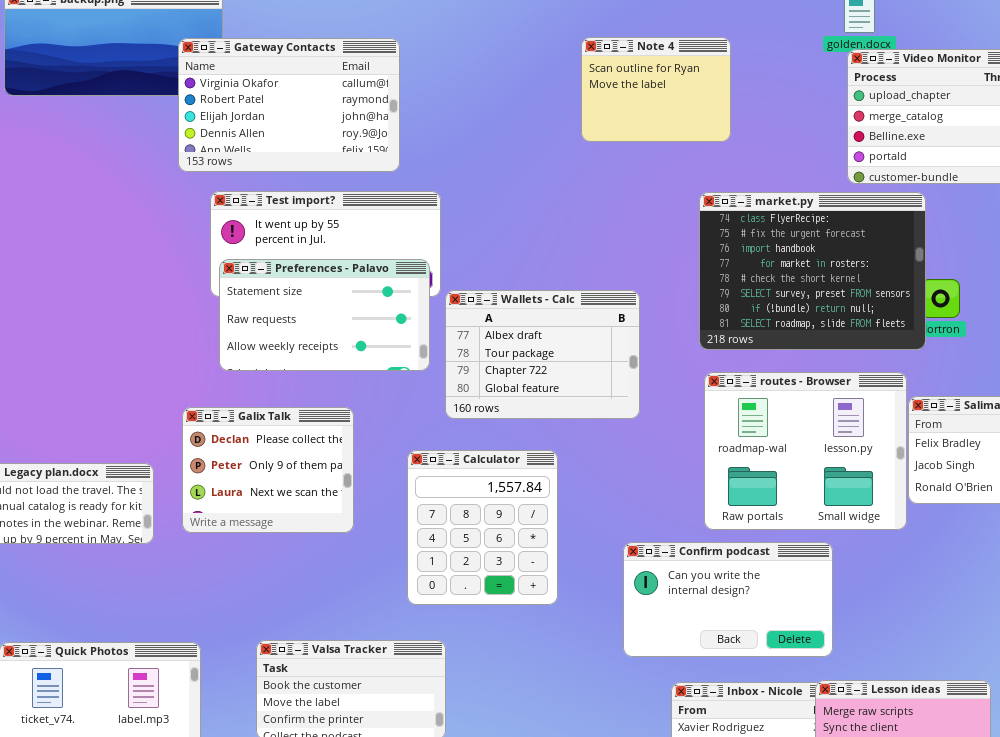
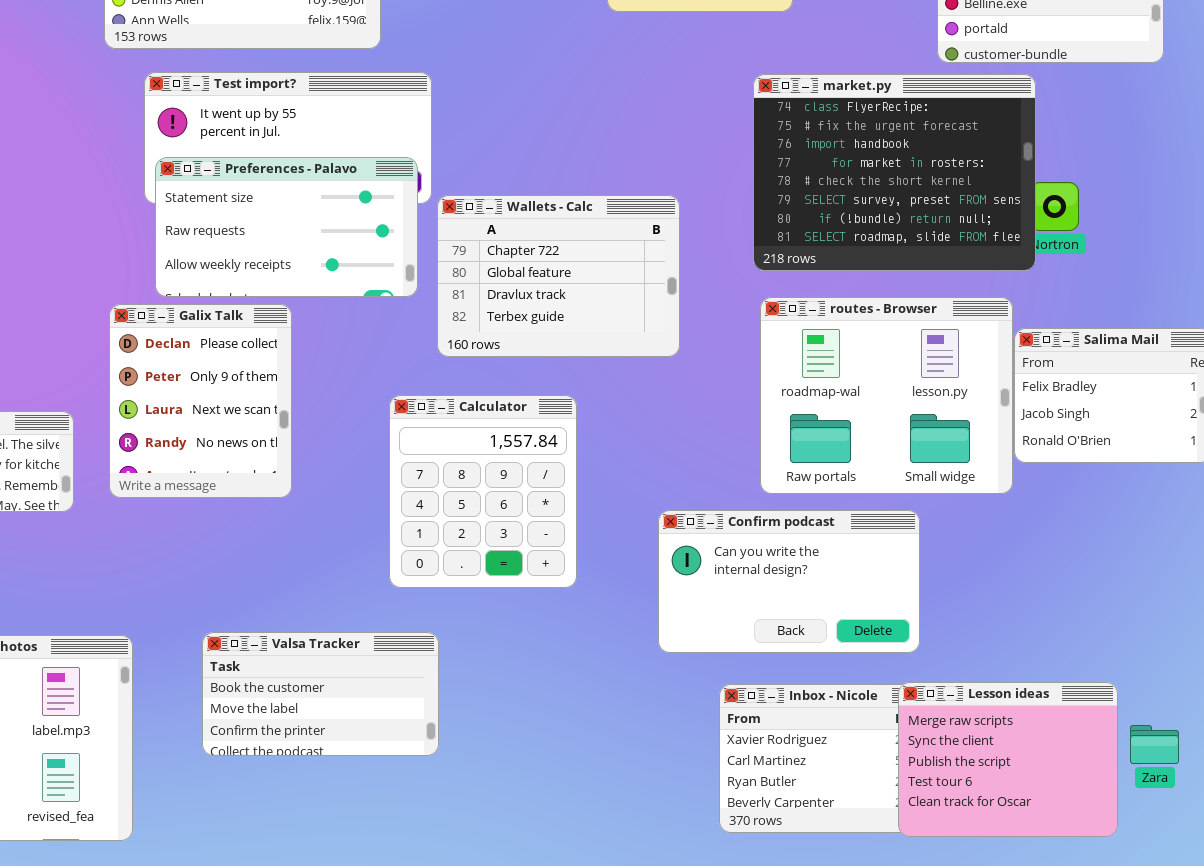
Wallets - Calc: [445,290,640,419] -> [437,195,680,357], scrolled down 2 rows
Galix Talk: [182,407,354,533] -> [109,304,292,498], resized

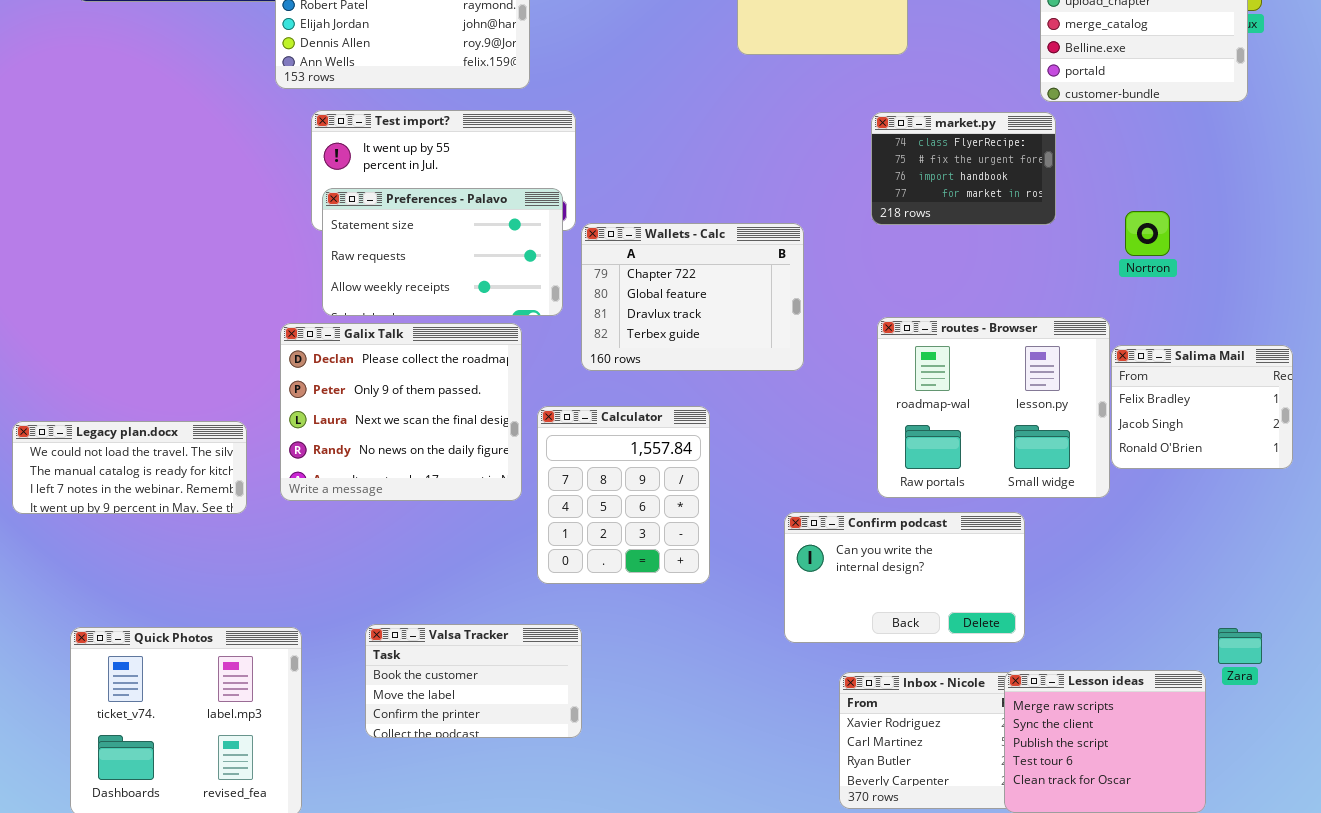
market.py: [753,74,1036,271] -> [871,112,1056,225], resized
Galix Talk: [109,304,292,498] -> [280,323,522,501], resized
Zara: [1130,725,1179,764] -> [1218,628,1262,664], moved

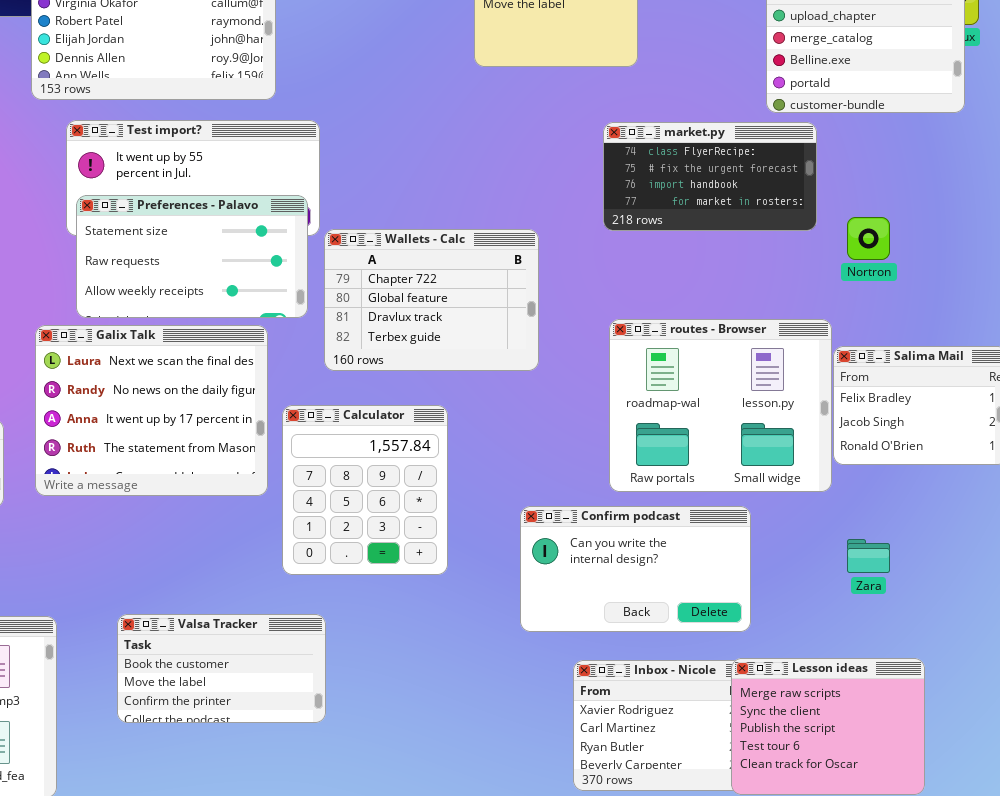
market.py: [871,112,1056,225] -> [603,122,817,231], resized
Galix Talk: [280,323,522,501] -> [35,325,268,496], scrolled down 2 rows
Zara: [1218,628,1262,664] -> [847,539,890,573], moved

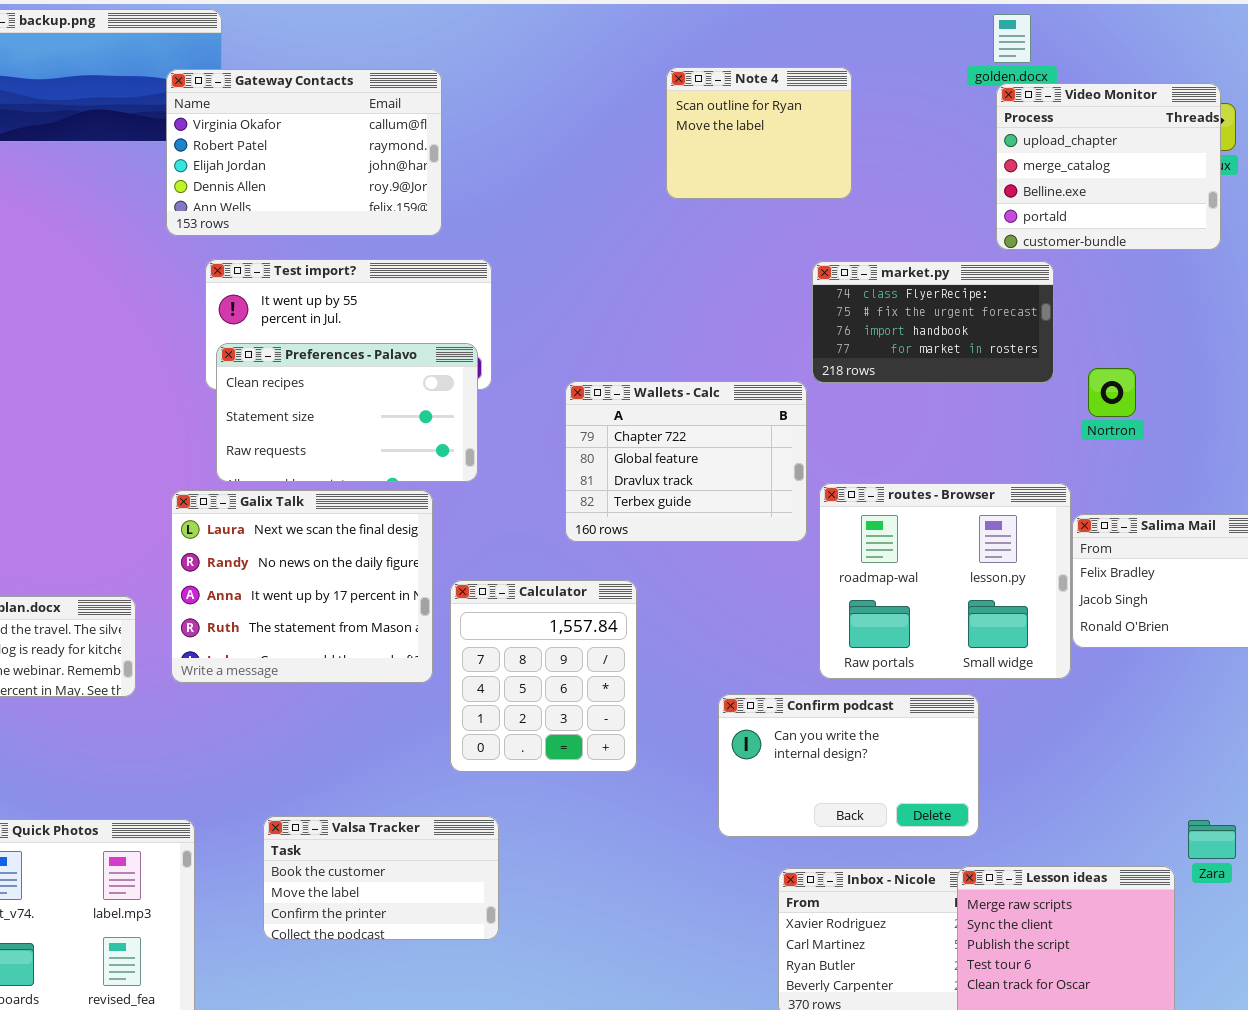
Preferences - Palavo: [76,195,308,318] -> [216,343,478,482], scrolled up 1 row
Wallets - Calc: [324,229,539,371] -> [565,381,807,542], moved
Zara: [847,539,890,573] -> [1188,820,1236,859], moved

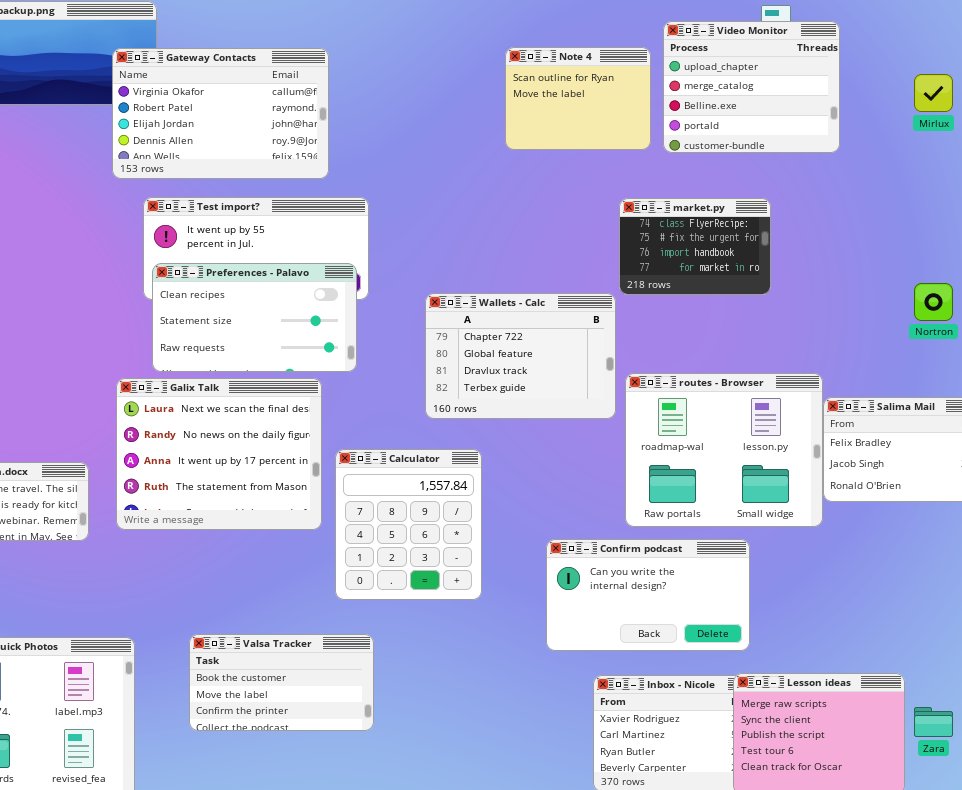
Video Monitor: [996,83,1221,250] -> [663,21,840,153], moved
market.py: [812,261,1054,383] -> [619,198,771,295], resized
Nortron: [1088,368,1136,417] -> [914,283,953,321], moved
Zara: [1188,820,1236,859] -> [914,707,953,737], moved

